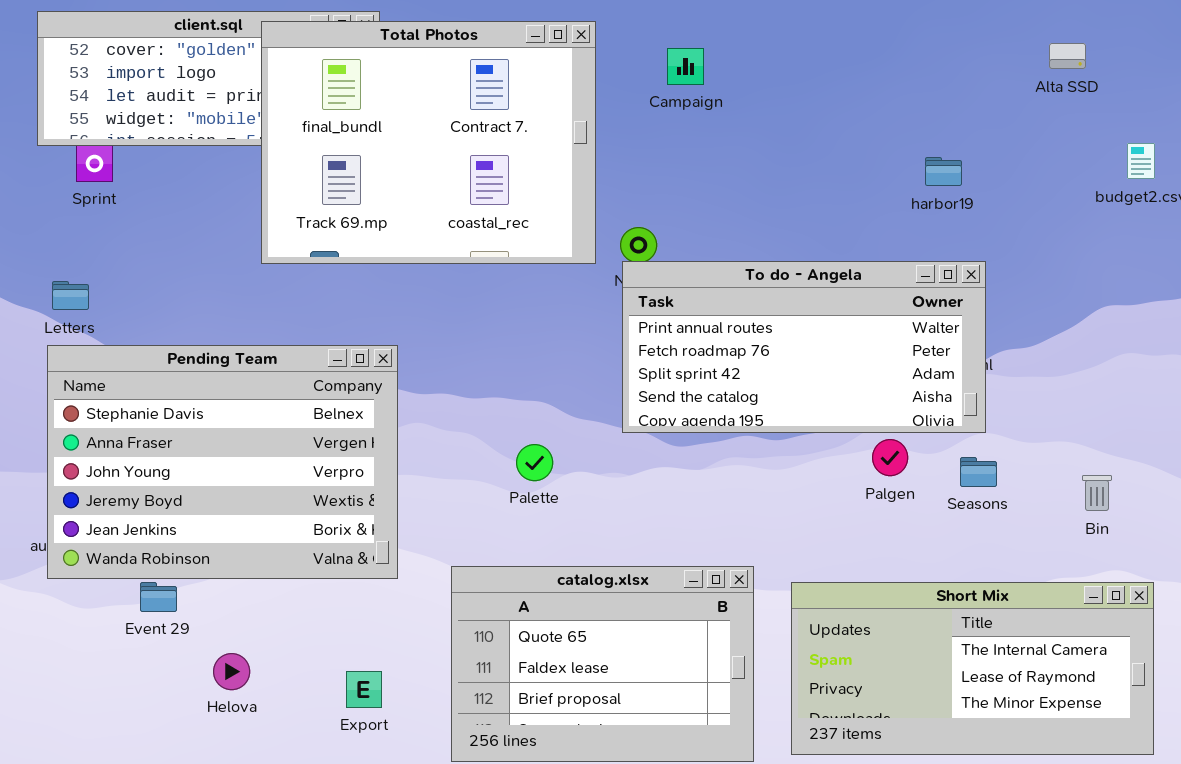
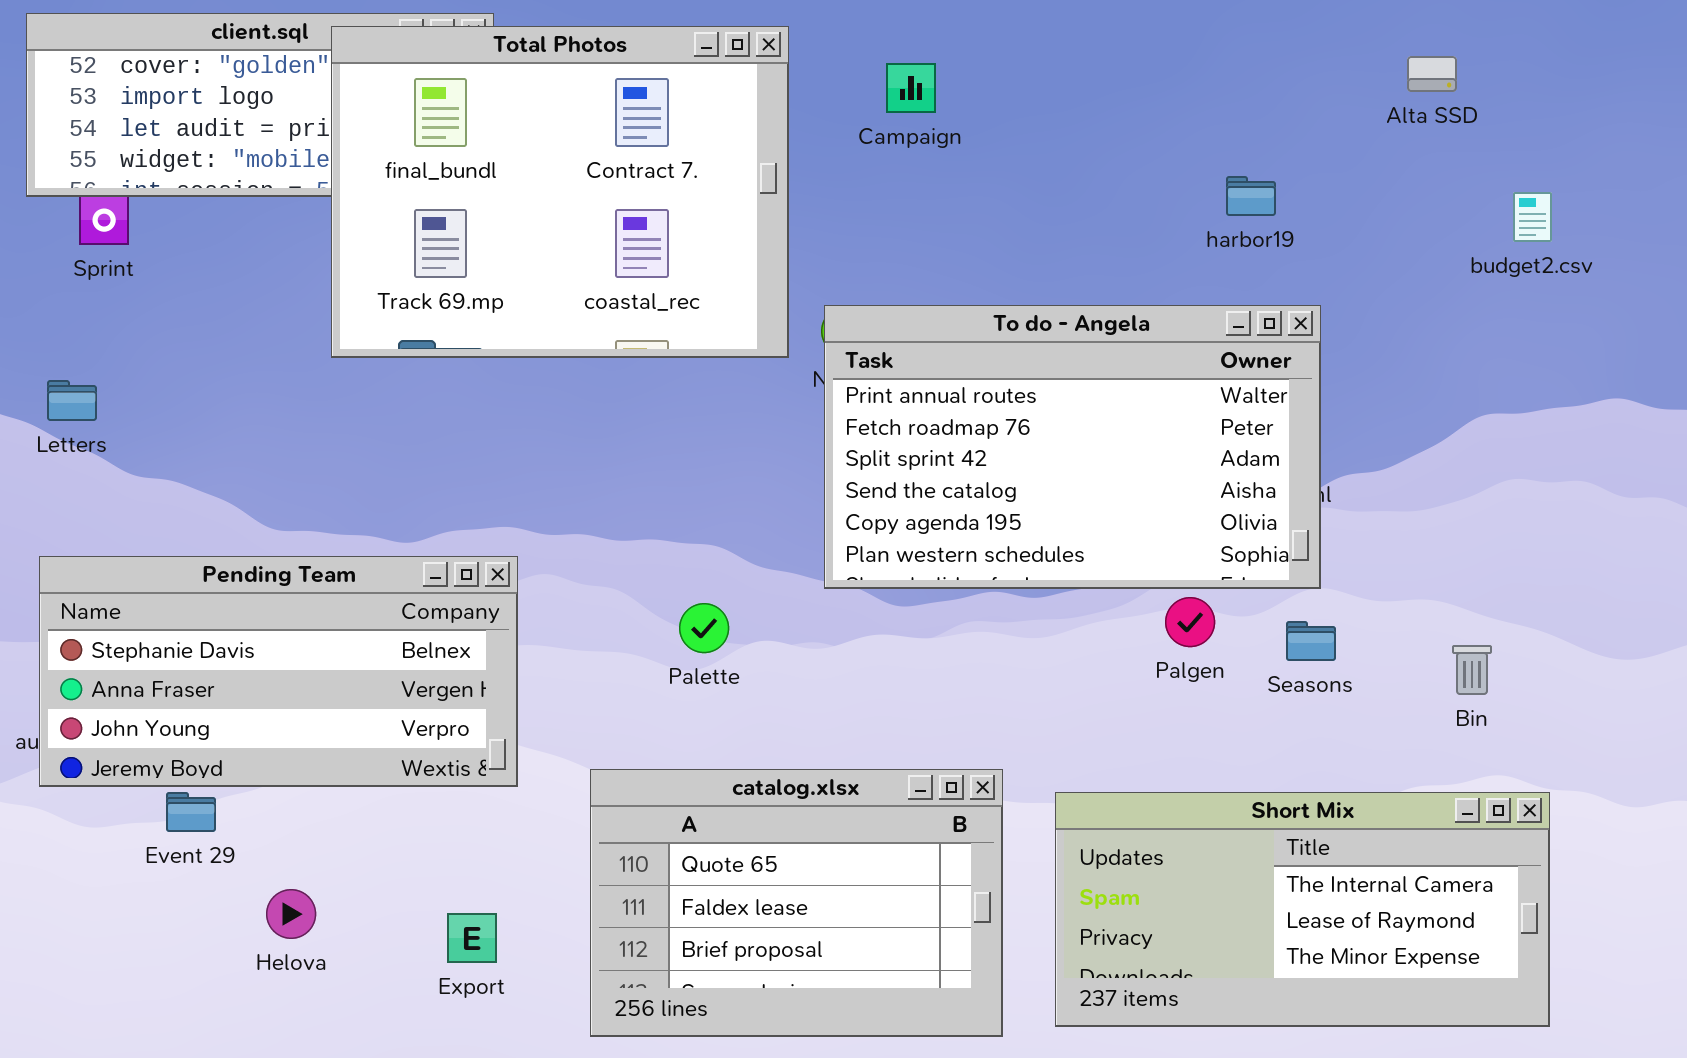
harbor19: [925,157,962,186] -> [1226,176,1276,216], moved
To do - Angela: [622,261,986,433] -> [824,305,1321,589], resized
Pending Team: [47,345,398,579] -> [39,556,518,787], resized

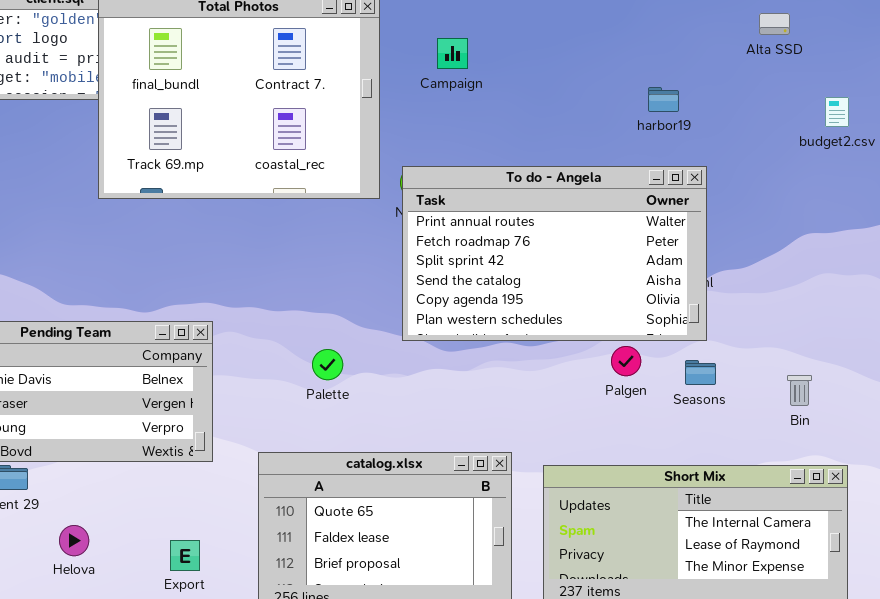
Campaign: [886,63,936,113] -> [437,38,468,69], moved

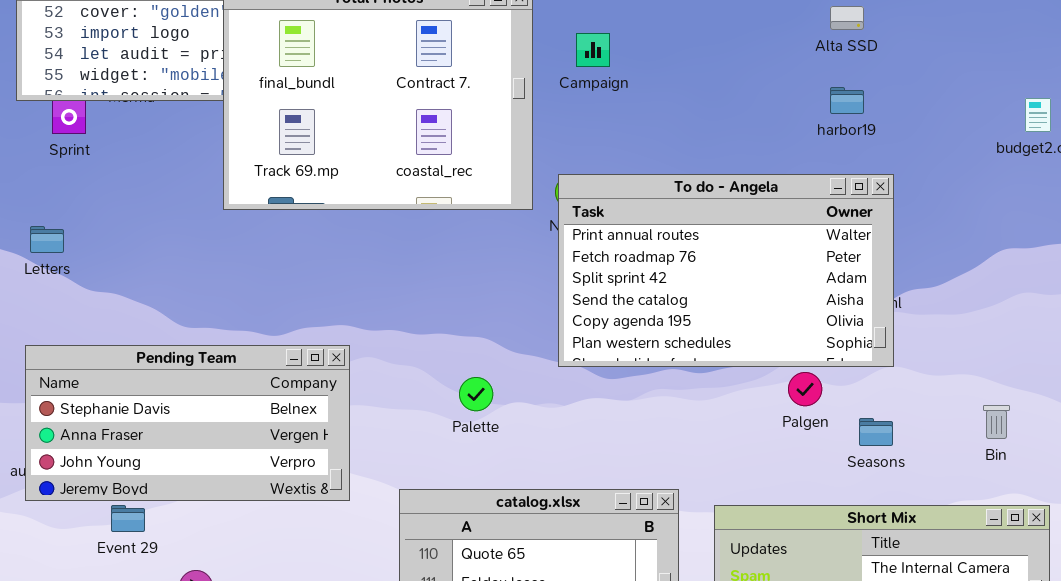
Alta SSD: [759,13,790,35] -> [830,6,864,30], moved
Campaign: [437,38,468,69] -> [576,33,610,67], moved
Seasons: [685,360,716,385] -> [859,418,893,446], moved

